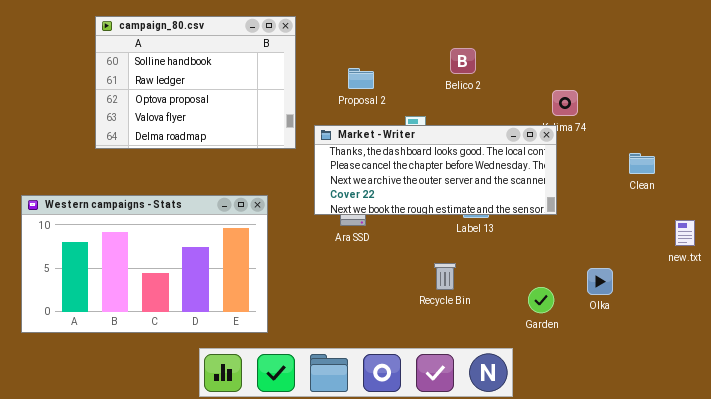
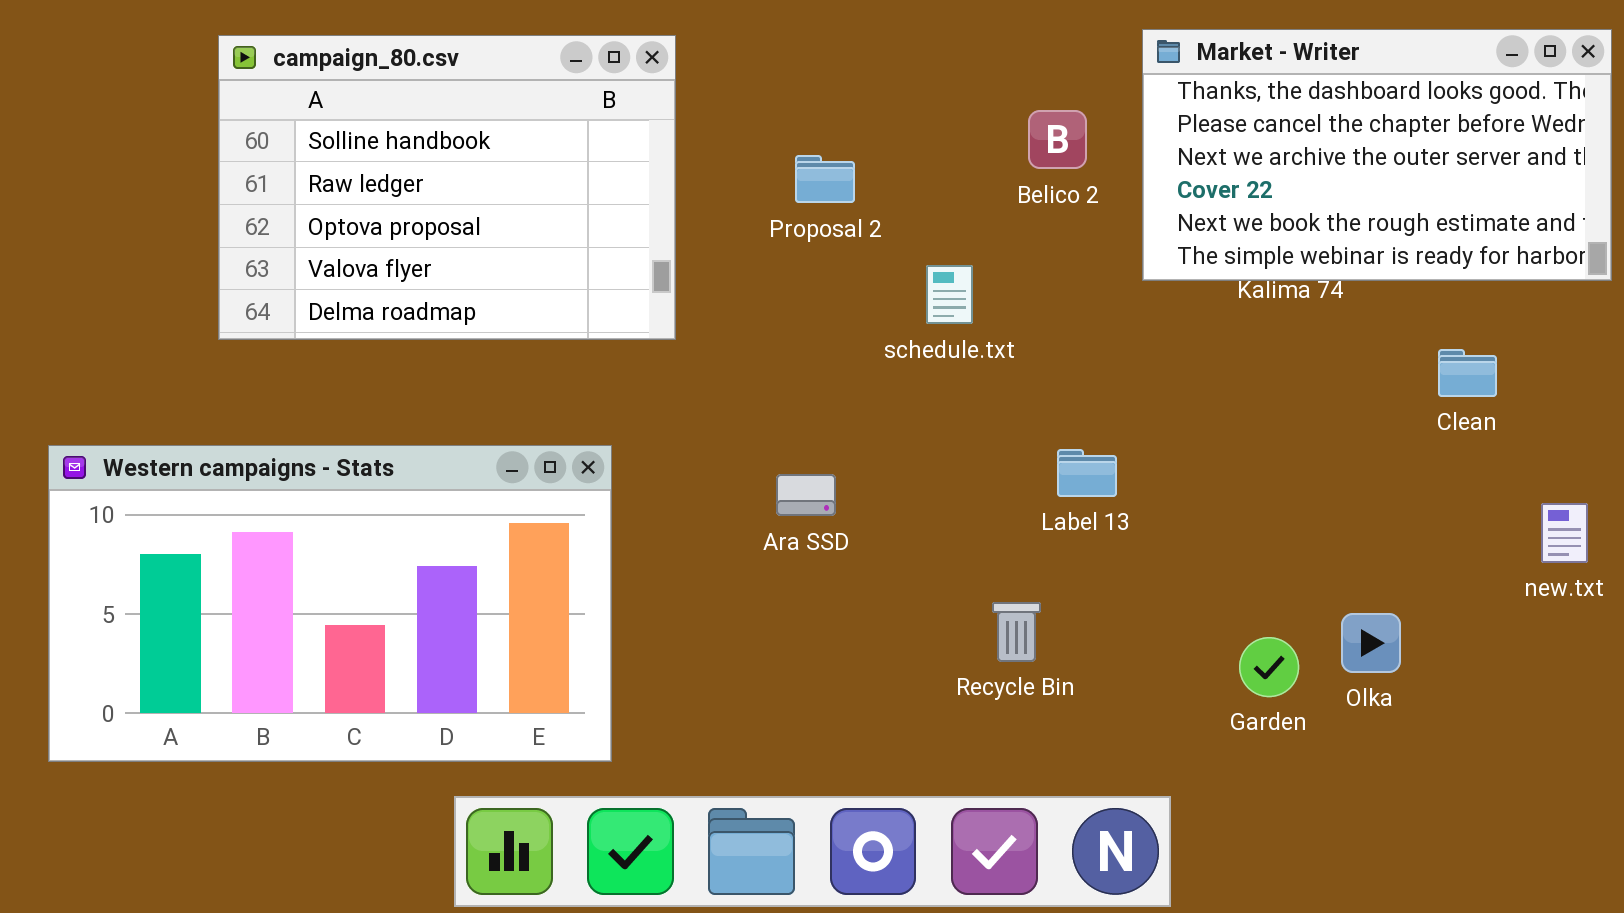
Market - Writer: [314,125,557,215] -> [1142,29,1612,281], moved, resized
Garden: [528,287,554,313] -> [1239,637,1299,697], moved

